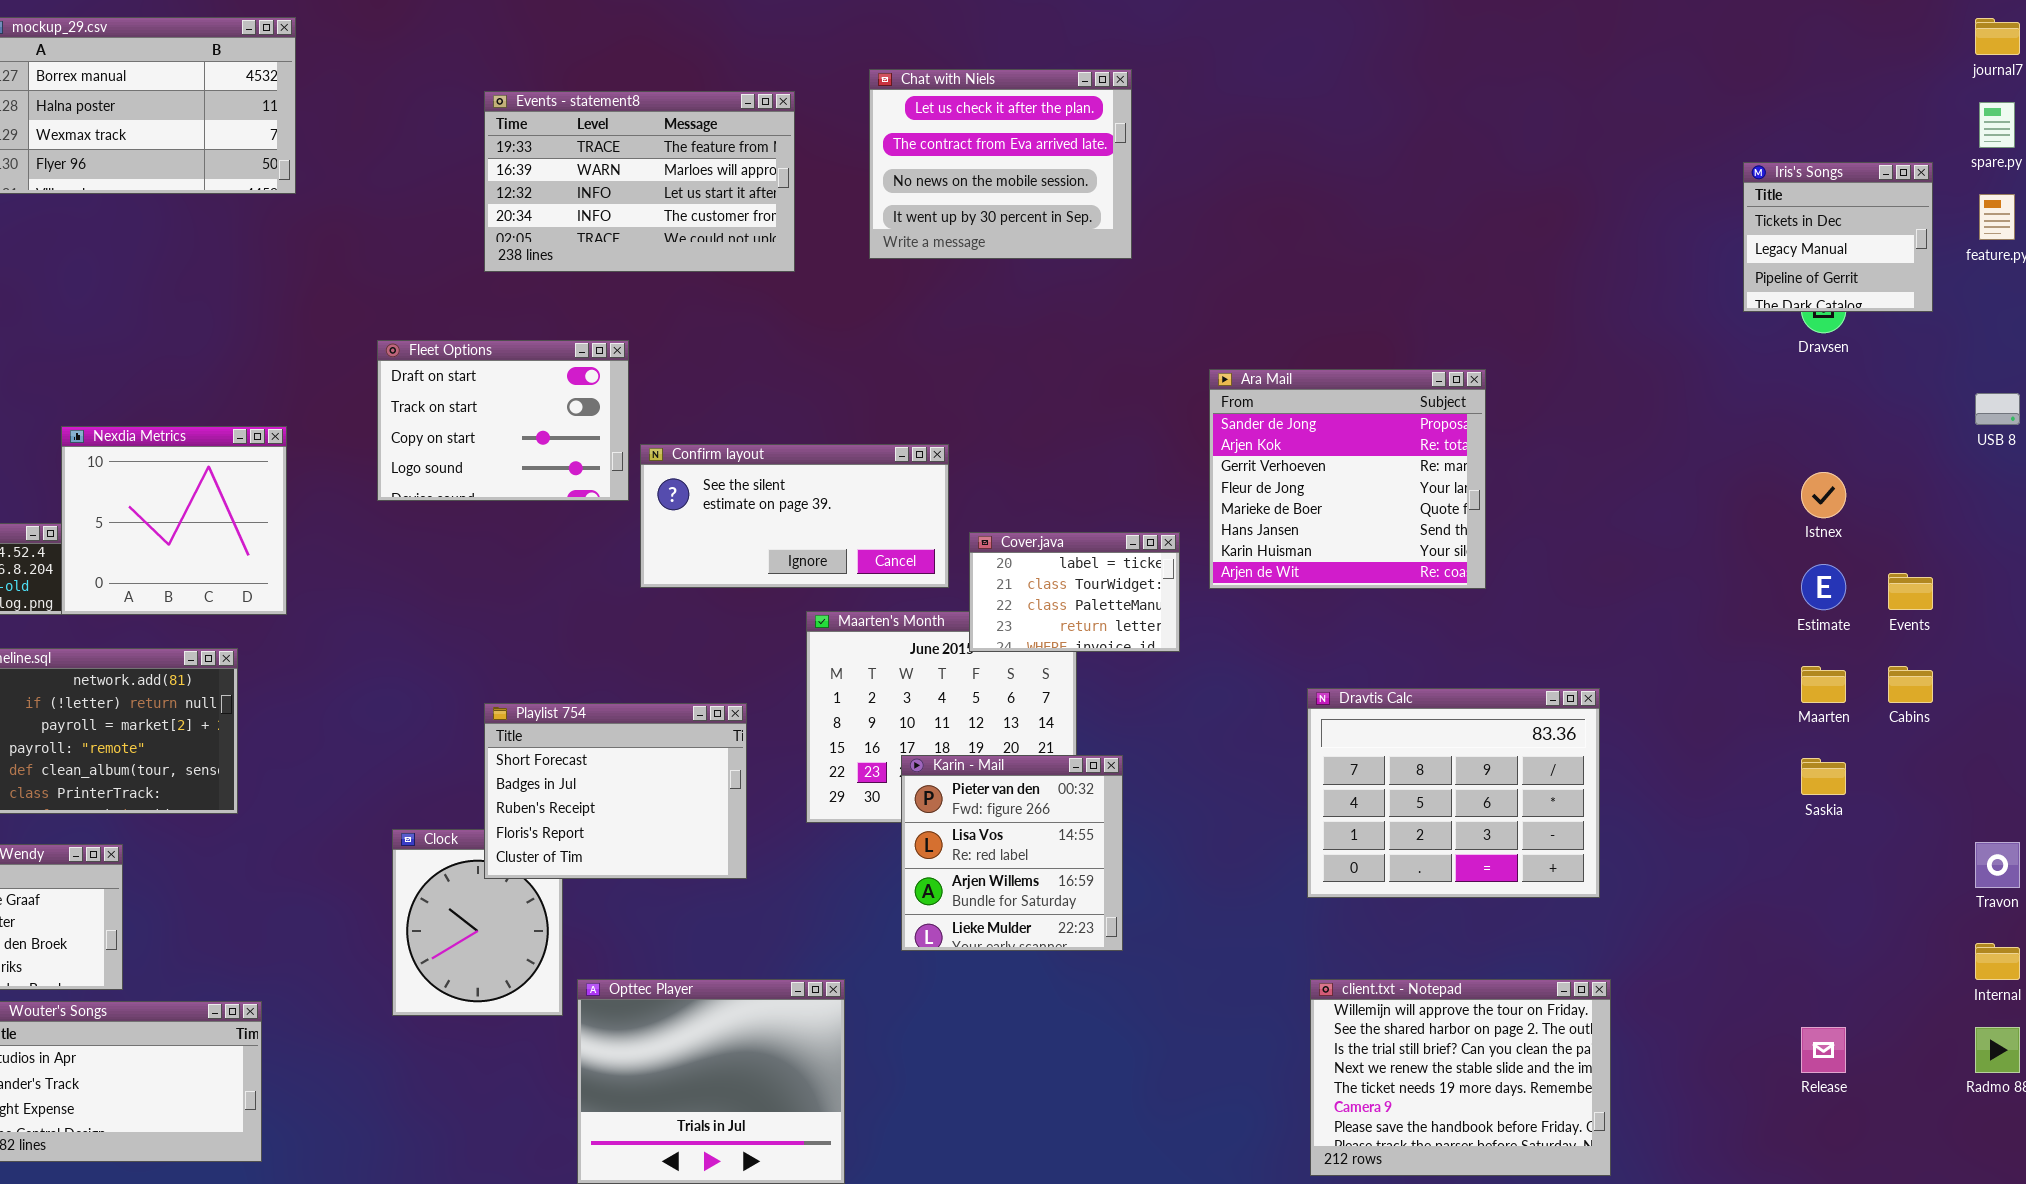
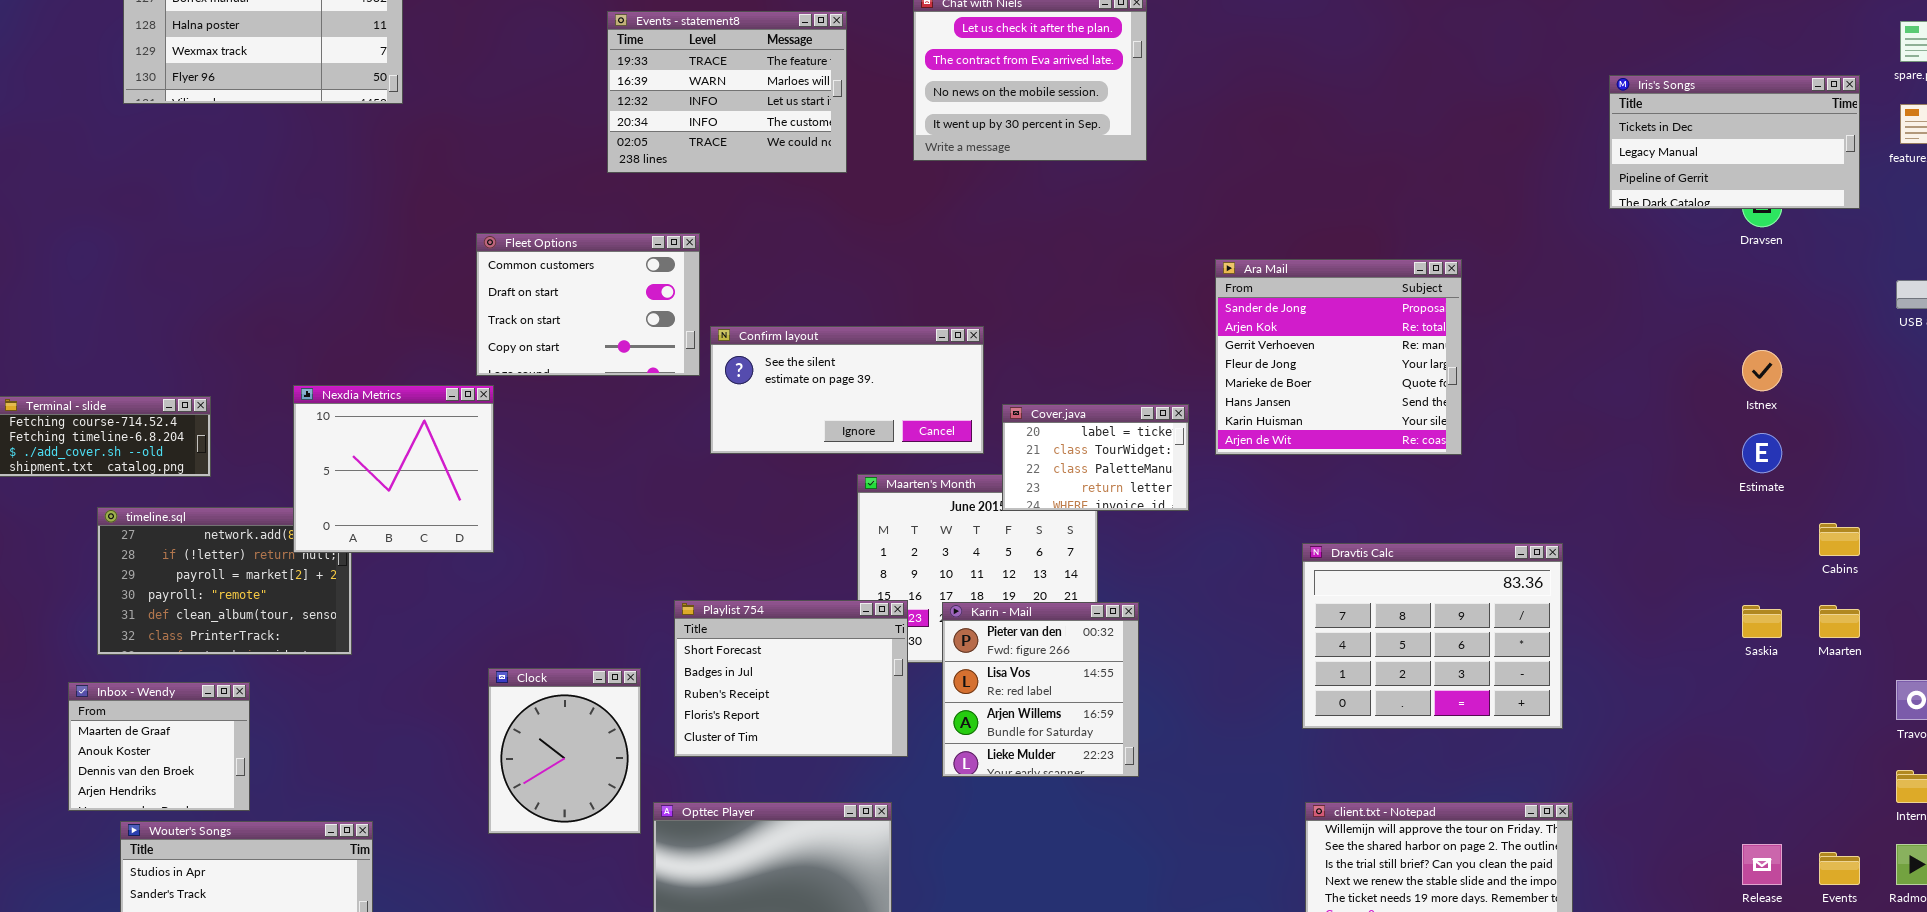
Events - statement8: [484,91,795,272] -> [607,11,847,173], resized
Iris's Songs: [1743,162,1933,312] -> [1609,75,1860,209], resized
Fleet Options: [377,340,629,501] -> [476,233,700,376], scrolled up 1 row
Nexdia Metrics: [61,426,287,615] -> [293,385,494,553], moved
Events: [1888,573,1933,610] -> [1819,852,1860,885], moved
Maarten: [1801,666,1846,703] -> [1819,605,1860,638], moved
Playlist 754: [484,703,747,879] -> [674,600,908,757], moved

